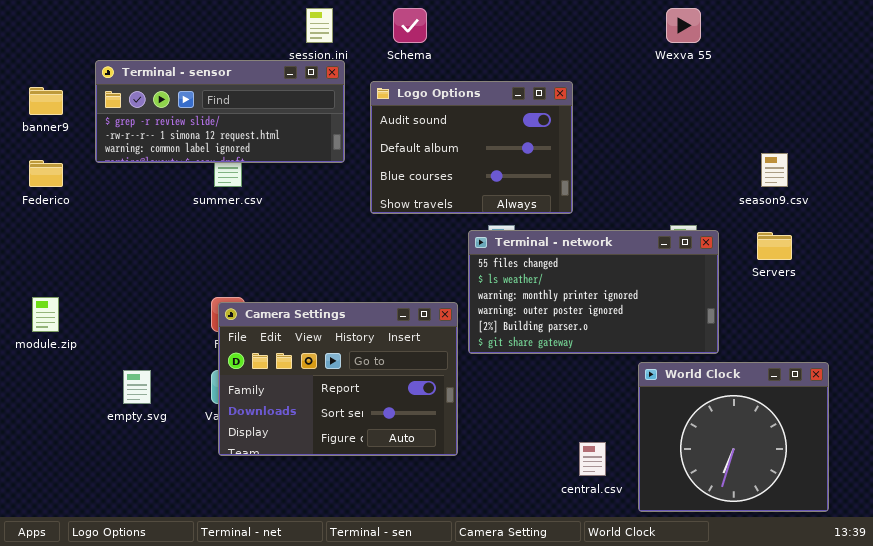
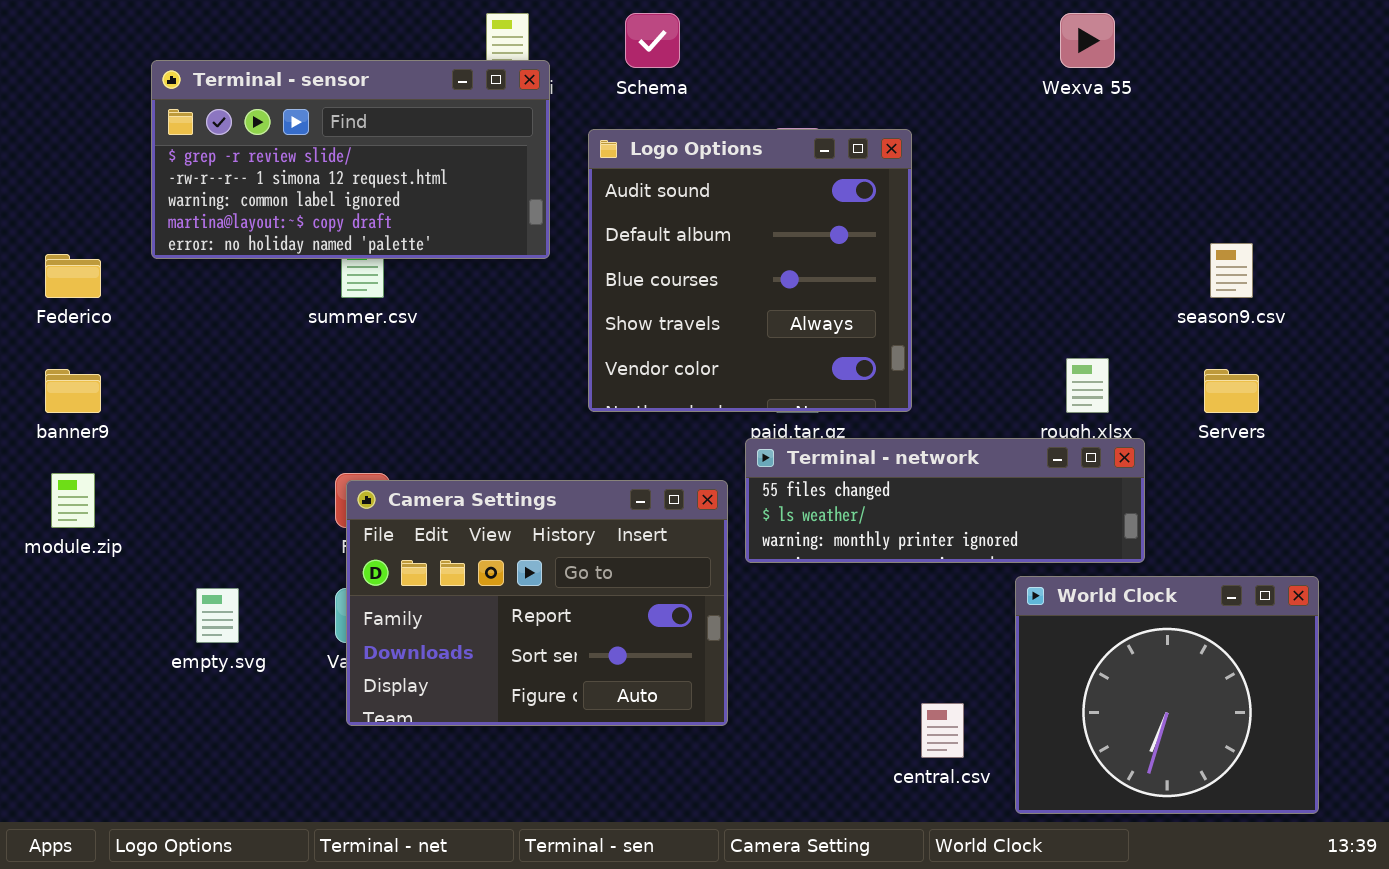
Terminal - sensor: [95,60,345,163] -> [151,60,550,259], resized
Logo Options: [370,81,573,214] -> [588,129,912,412], resized
banner9: [29,87,63,115] -> [45,369,101,413], moved
Terminal - network: [468,230,719,354] -> [745,438,1145,563], resized

